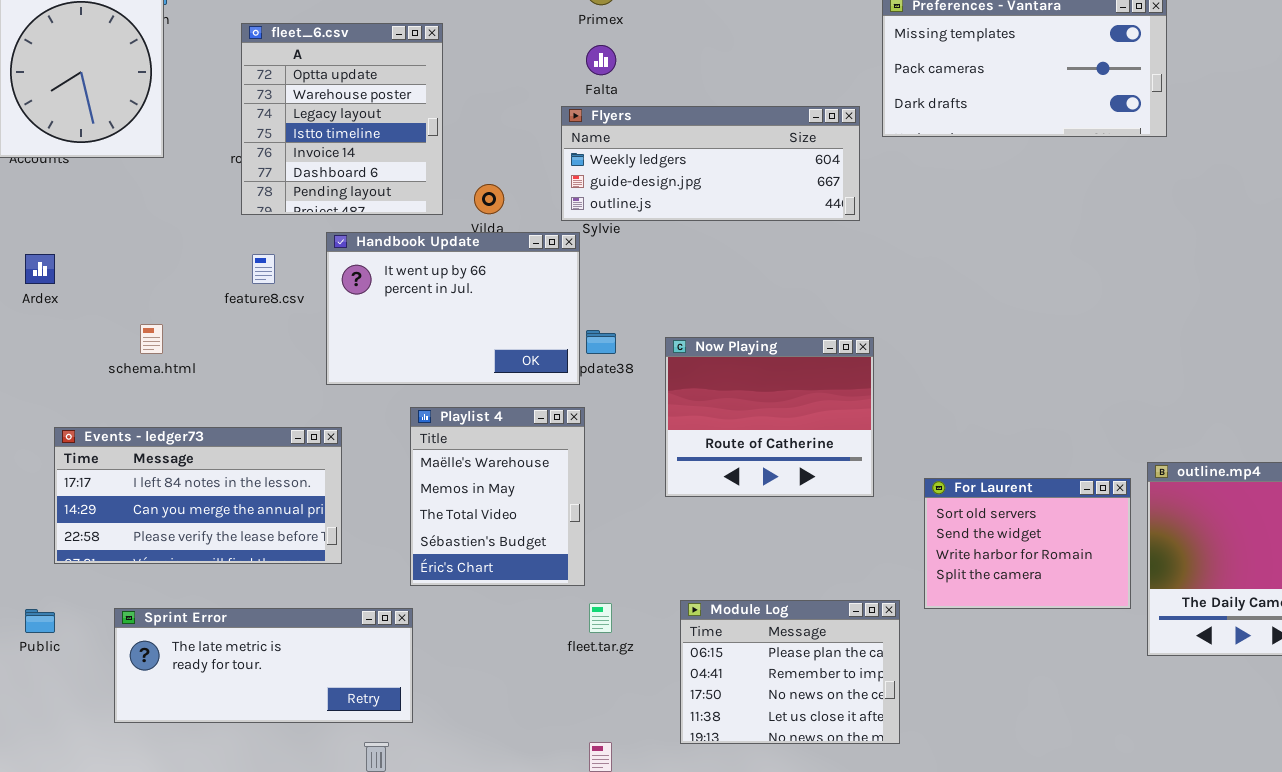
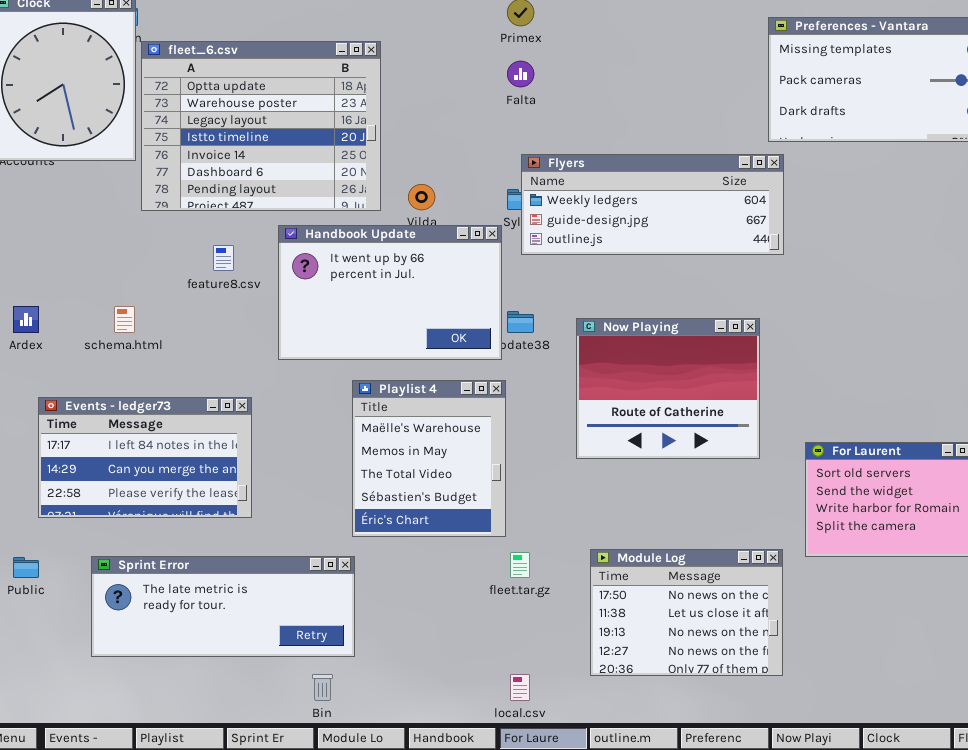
fleet_6.csv: [241,23,443,215] -> [141,41,381,211], resized
Flyers: [561,106,860,221] -> [521,154,784,255], moved
Ardex: [25,254,55,284] -> [13,306,39,333], moved
Events - ledger73: [54,427,342,564] -> [38,397,252,518], resized
Module Log: [680,600,900,744] -> [590,549,783,676], scrolled down 2 rows

